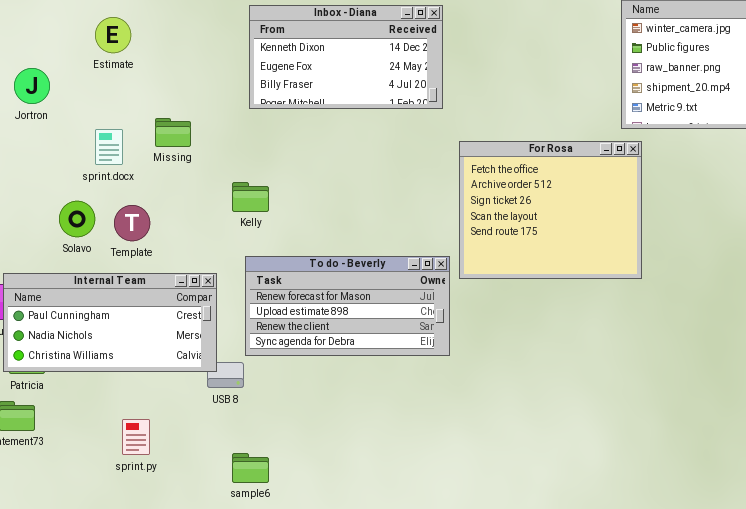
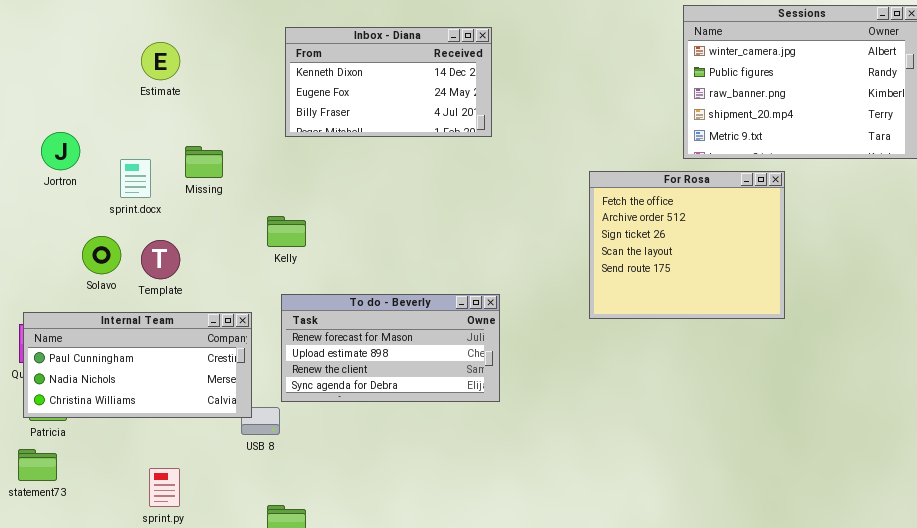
Estimate: [95,17,131,53] -> [141,42,180,80], moved
Jortron: [14,68,50,104] -> [41,132,80,170], moved
For Rosa: [459,141,642,279] -> [589,171,785,319], moved

